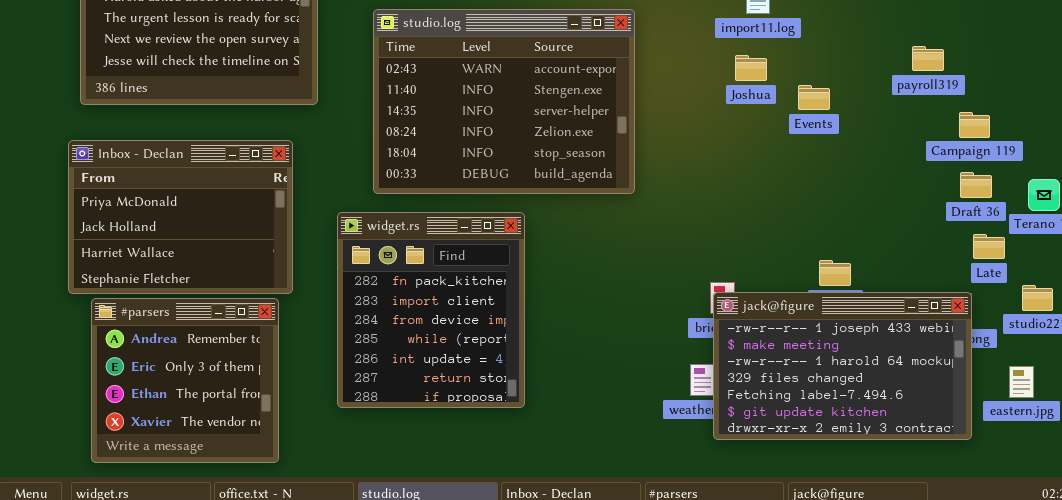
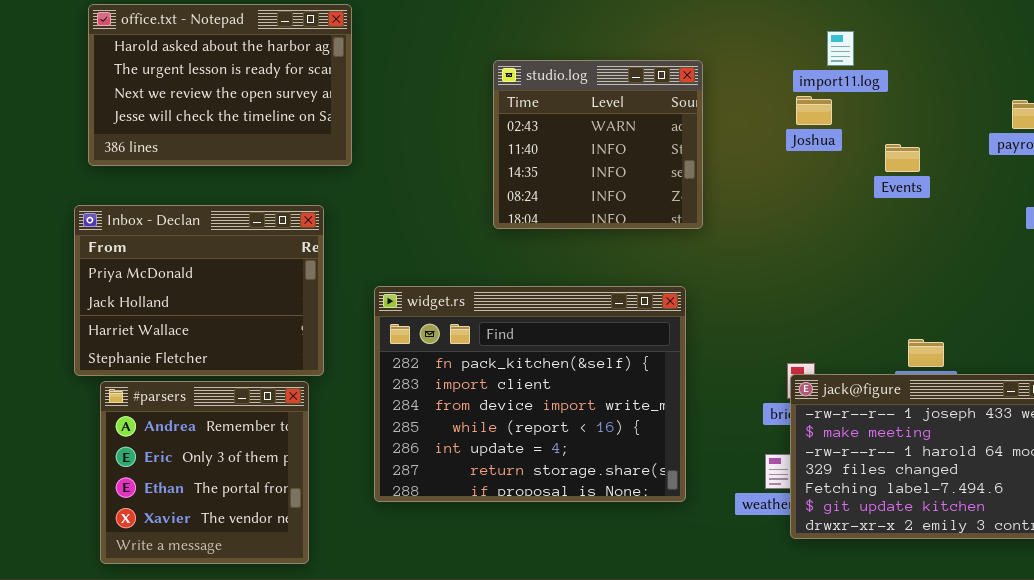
studio.log: [373,9,635,194] -> [493,60,703,229], resized
Joshua: [735,55,767,81] -> [796,96,832,125], moved
widget.rs: [337,212,525,408] -> [374,286,686,502], resized

